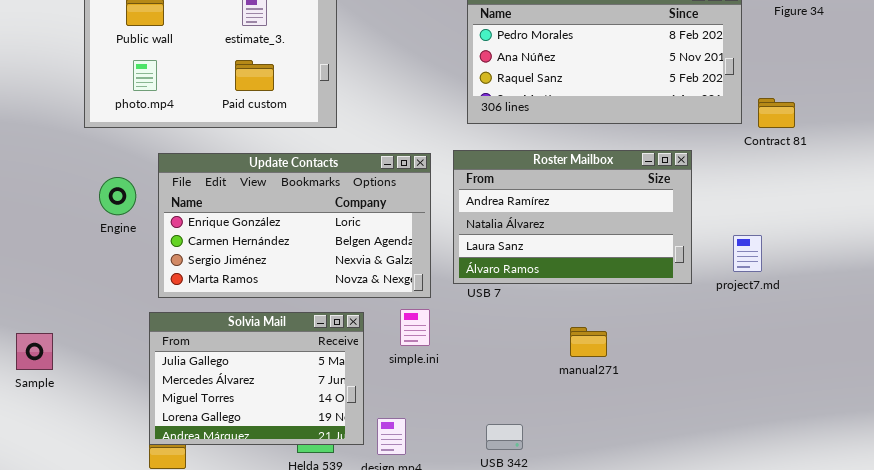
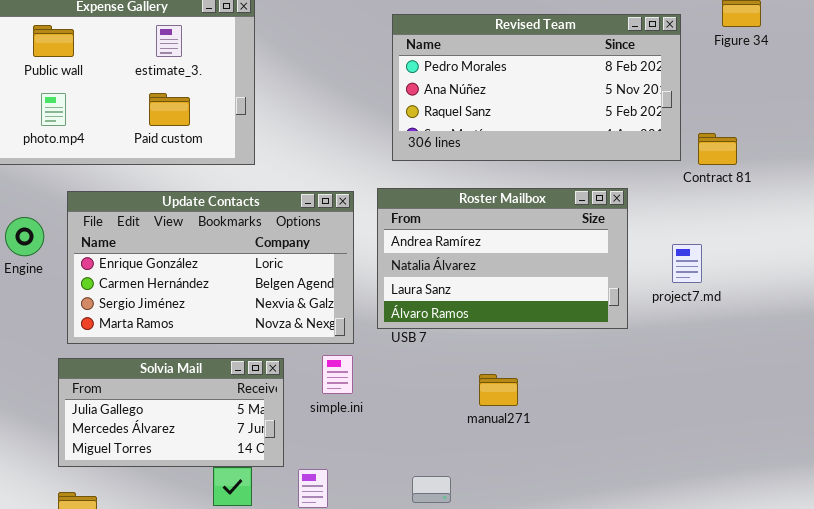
project7.md: [733,235,762,272] -> [672,244,702,283], moved
Solvia Mail: [149,312,364,445] -> [58,358,284,467], resized
manual271: [570,327,607,357] -> [479,374,518,406], moved

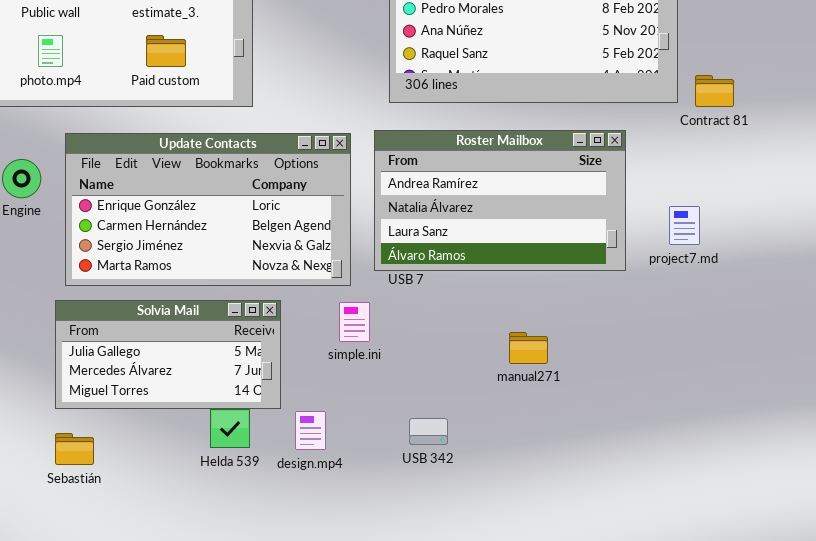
project7.md: [672,244,702,283] -> [669,206,700,245], moved
simple.ini: [322,355,353,394] -> [339,302,370,342], moved
manual271: [479,374,518,406] -> [509,332,548,364], moved

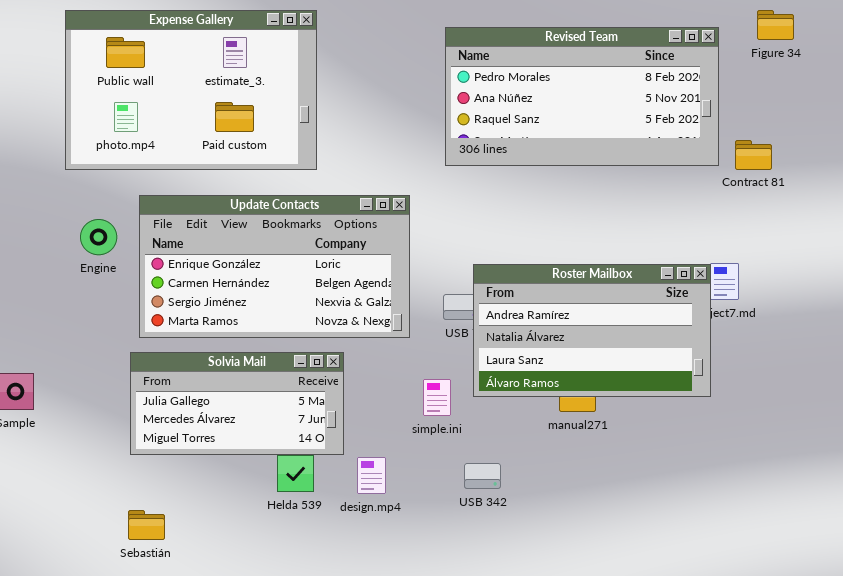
Roster Mailbox: [374,130,626,271] -> [473,264,711,397], moved
simple.ini: [339,302,370,342] -> [423,379,451,416], moved
Sebastián: [55,433,94,465] -> [128,510,165,540], moved

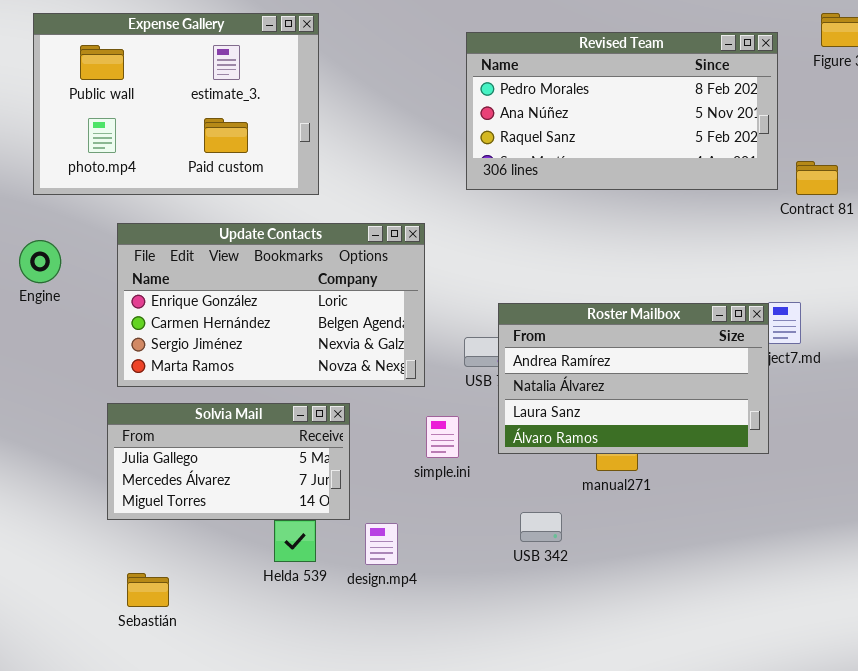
Engine: [80,219,117,255] -> [19,240,61,283], moved
simple.ini: [423,379,451,416] -> [426,416,459,458], moved
USB 342: [464,463,501,489] -> [520,512,562,542], moved
Sebastián: [128,510,165,540] -> [127,573,169,607], moved

